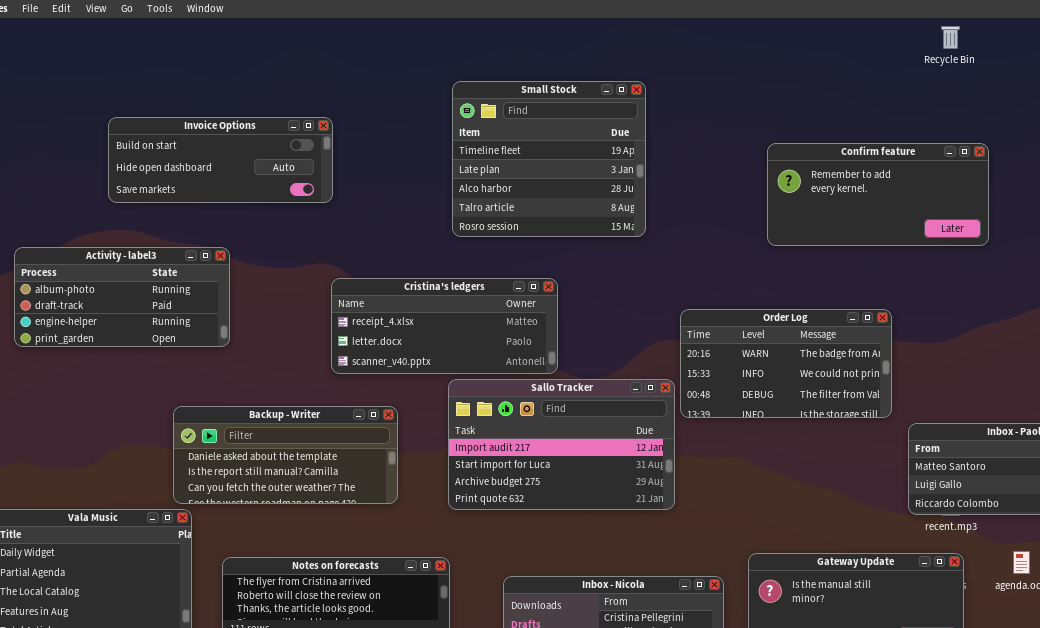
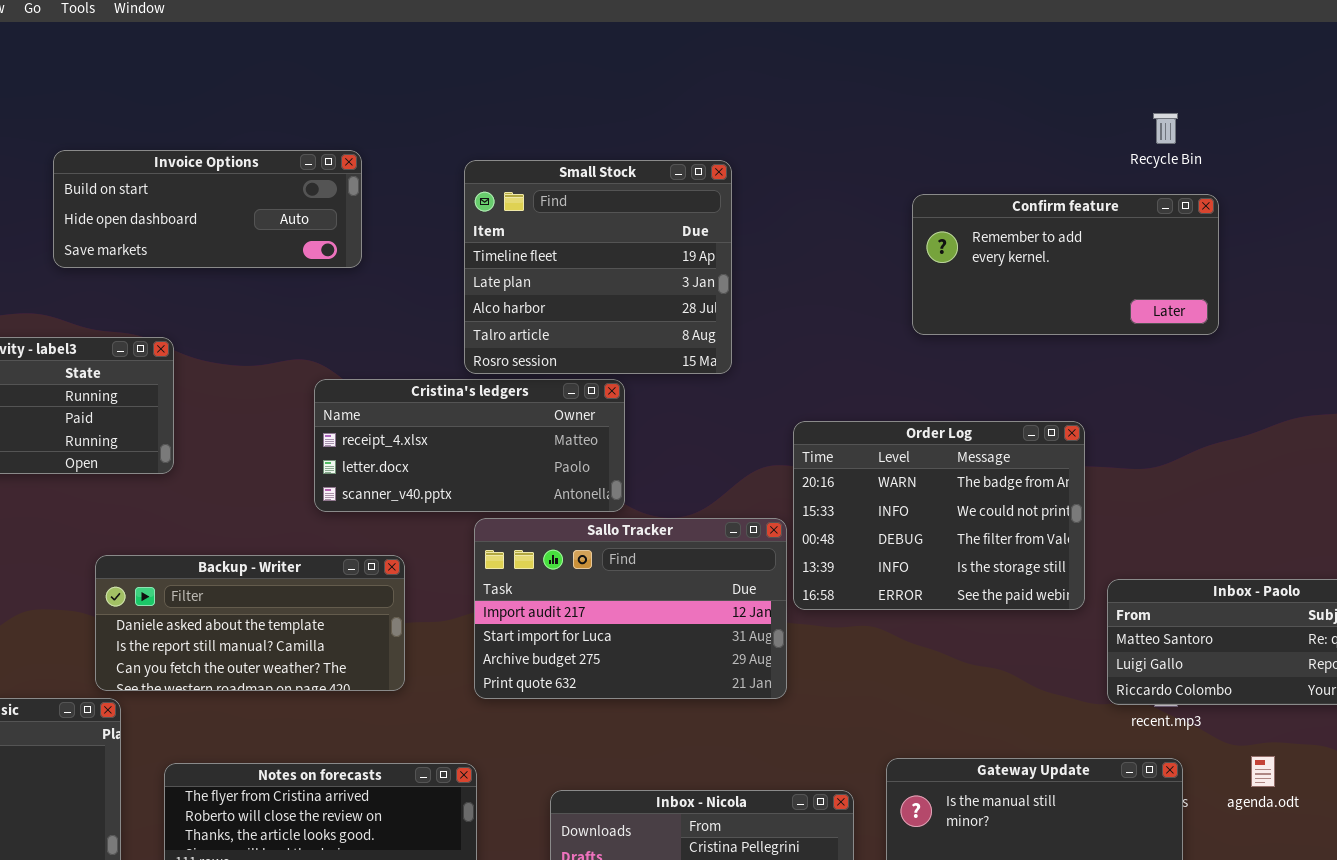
Recycle Bin: [941,26,960,49] -> [1153,113,1178,144], moved
Small Stock: [452,81,646,237] -> [464,160,732,374], moved
Invoice Options: [108,117,333,203] -> [53,150,362,268], moved
Order Log: [680,309,892,418] -> [793,421,1085,610], resized

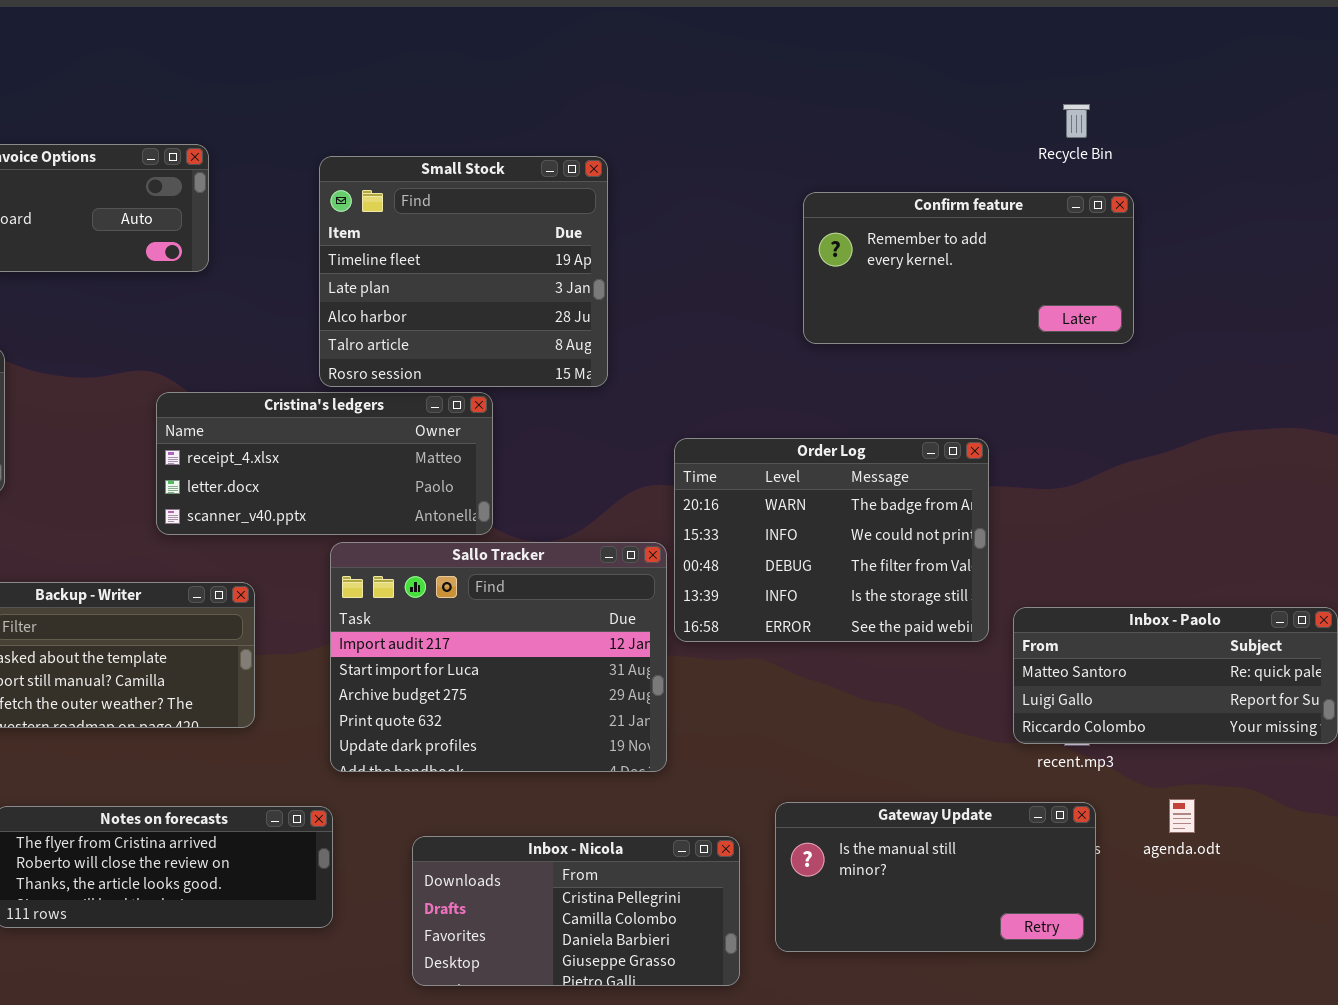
Sallo Tracker: [474,518,787,699] -> [330,542,667,772], resized

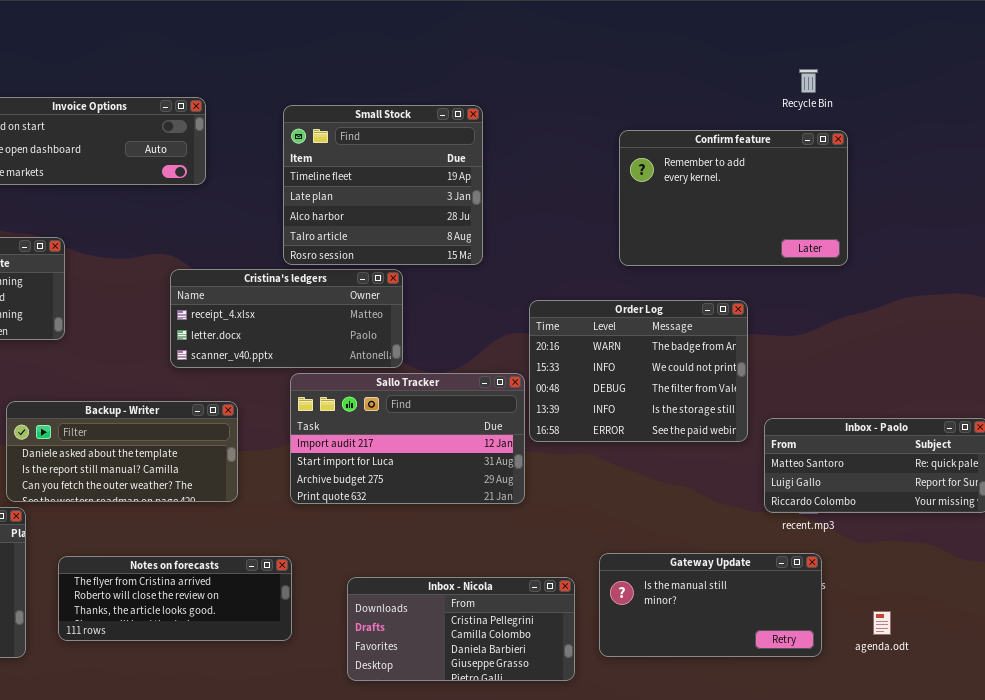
Confirm feature: [803,192,1134,344] -> [619,130,848,266], resized
Sallo Tracker: [330,542,667,772] -> [290,373,525,504], resized
agenda.odt: [1169,799,1195,833] -> [873,611,891,635], moved

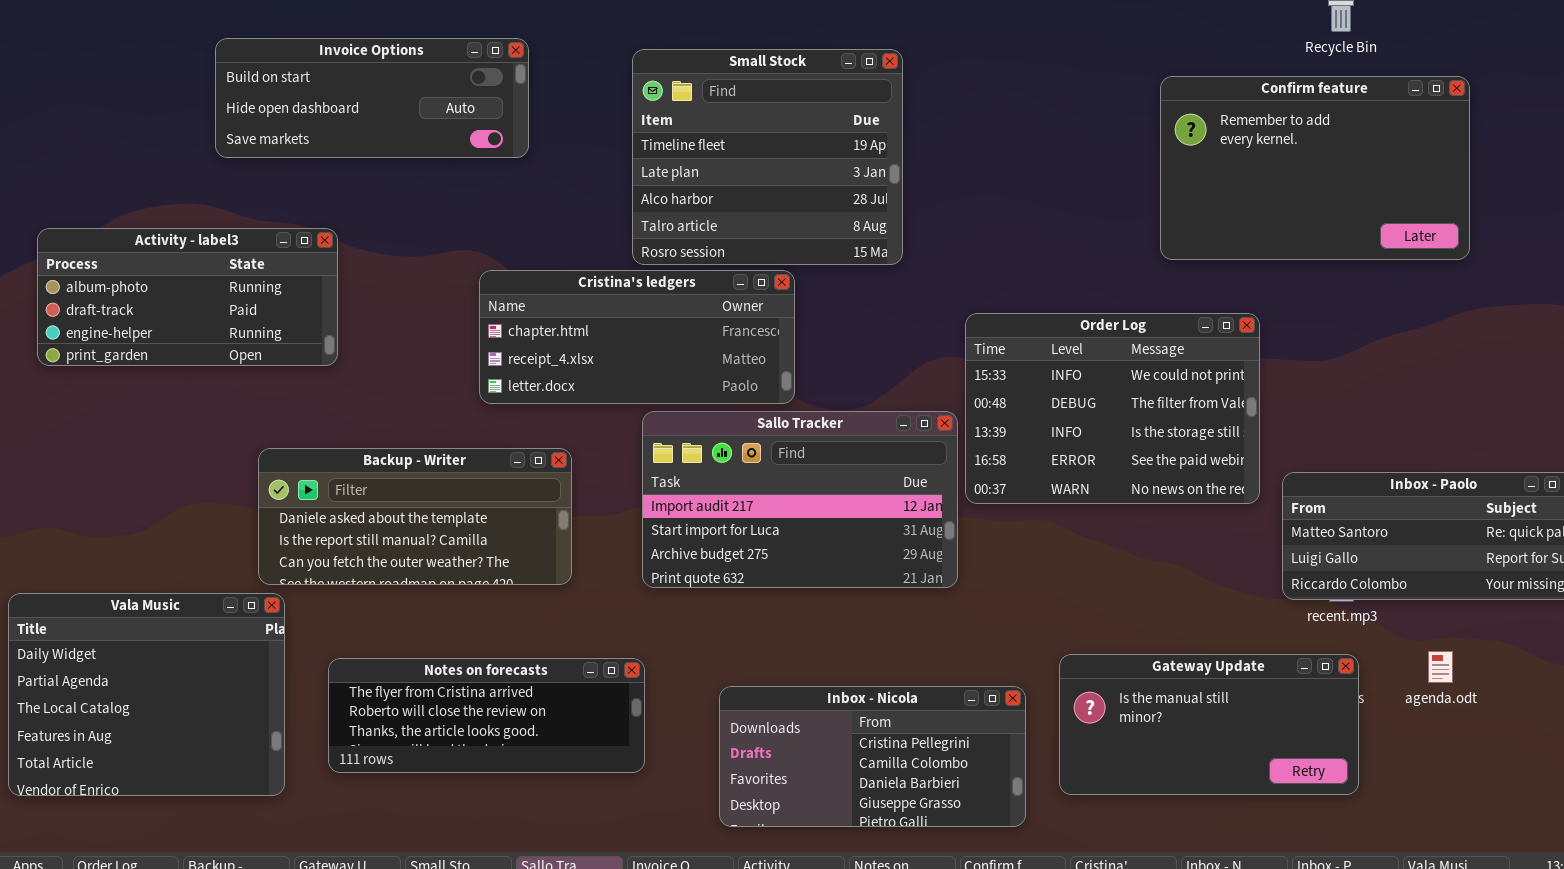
Confirm feature: [619,130,848,266] -> [1160,76,1470,260], moved
Cristina's ledgers: [170,269,403,368] -> [479,270,795,404], scrolled up 1 row
Order Log: [529,300,748,442] -> [965,313,1260,504], scrolled down 1 row
agenda.odt: [873,611,891,635] -> [1428,651,1453,683], moved

